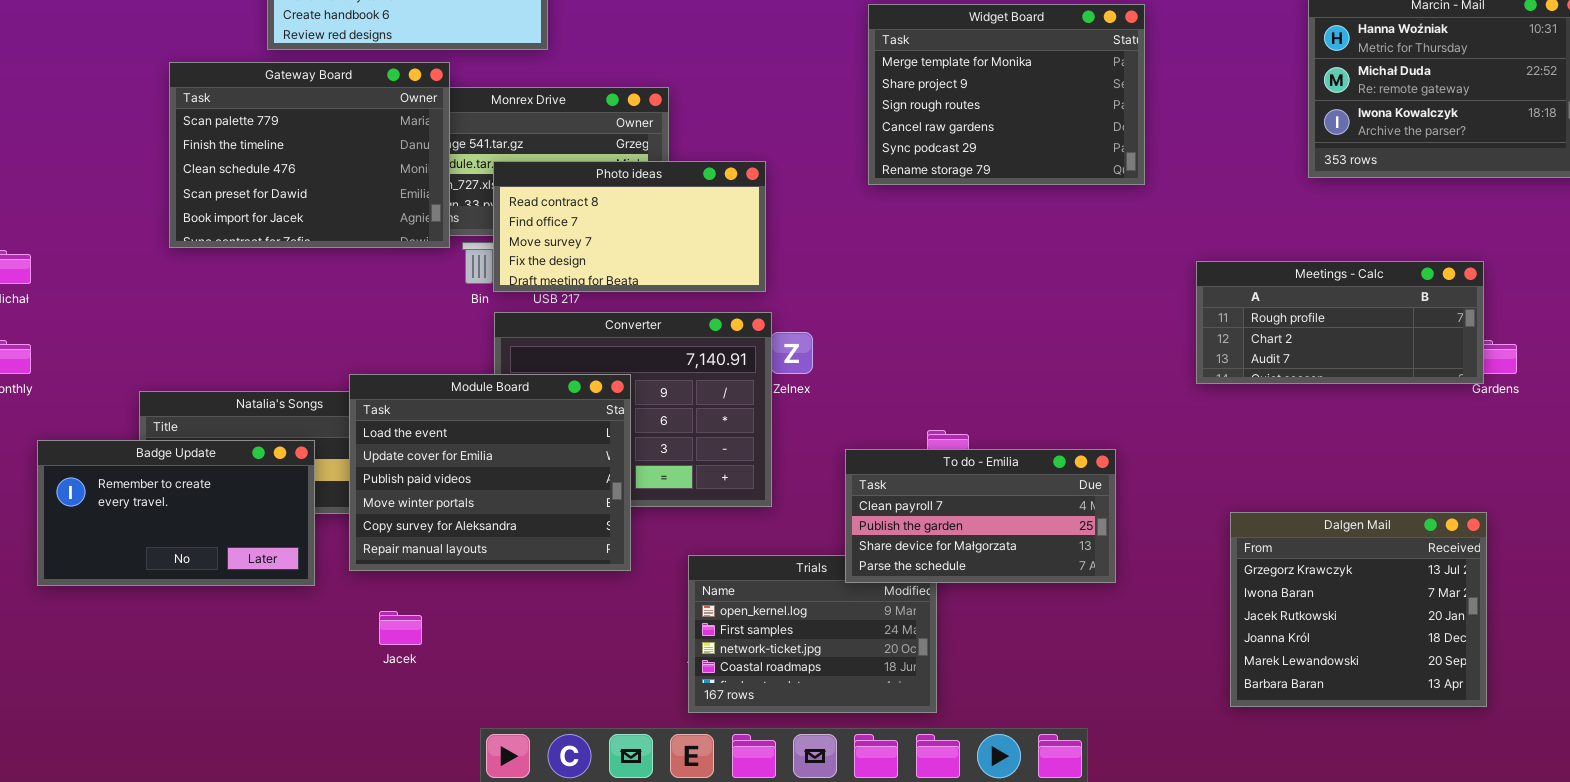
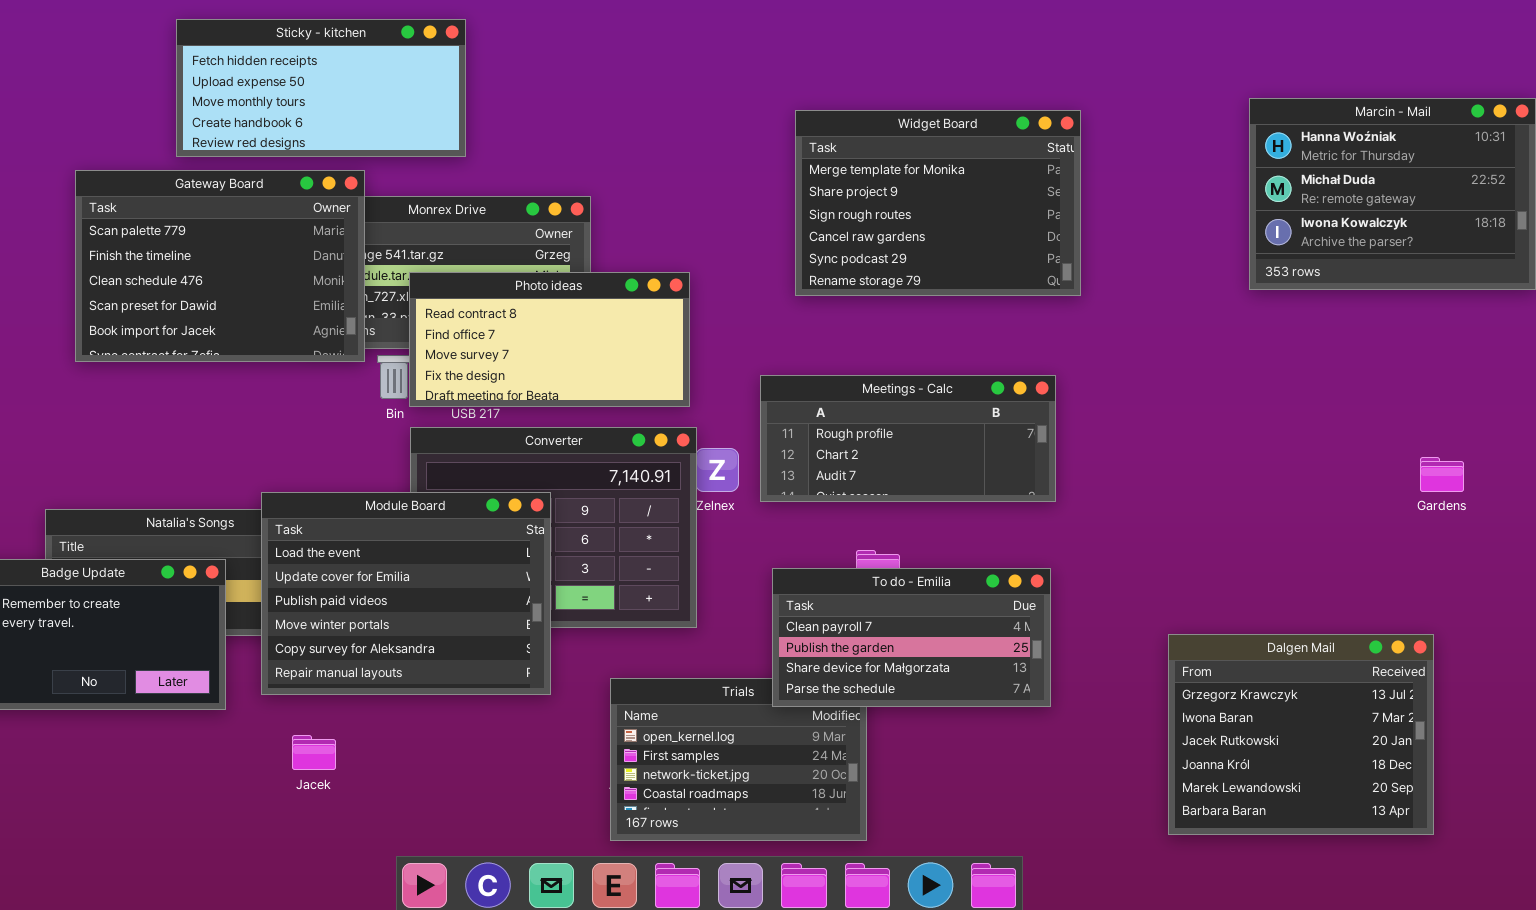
Meetings - Calc: [1196,261,1484,384] -> [760,375,1056,502], moved

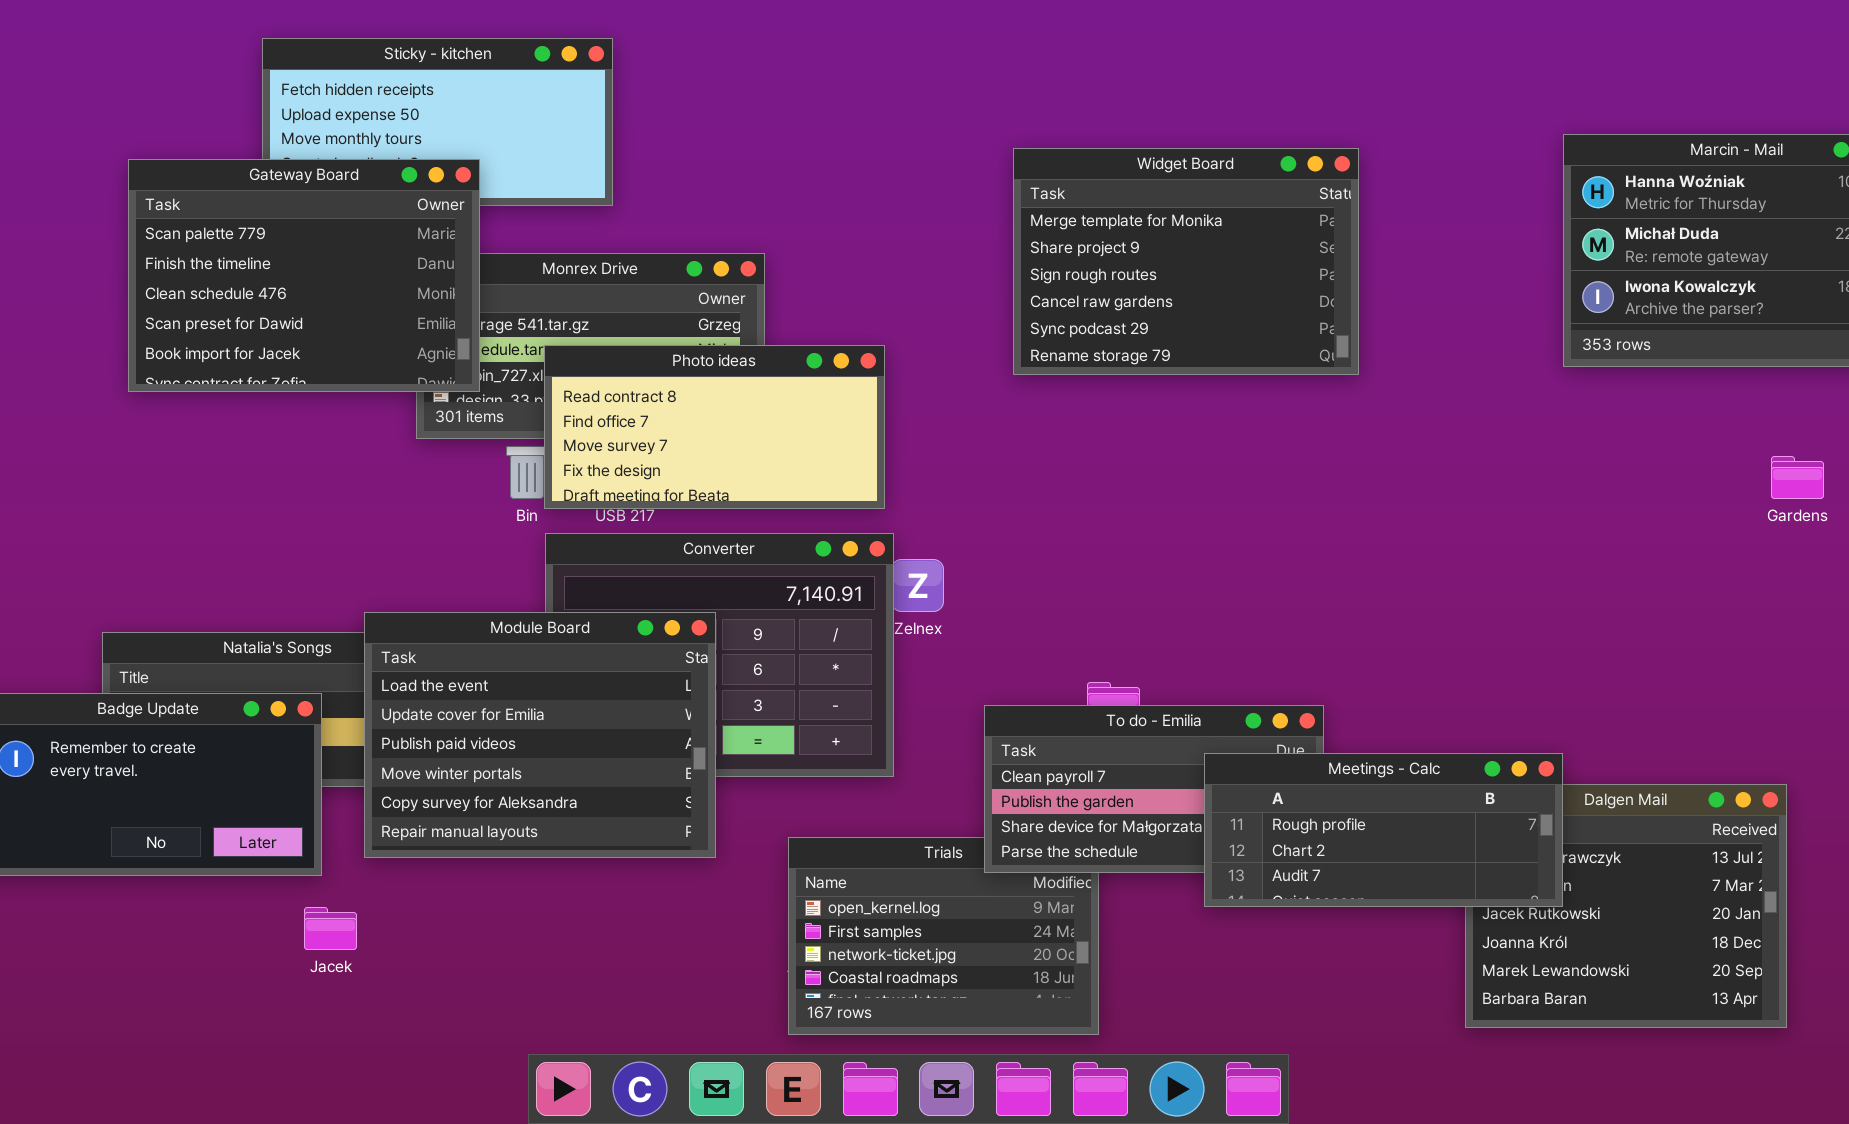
Gateway Board: [75,170,365,362] -> [128,159,480,392], moved
Meetings - Calc: [760,375,1056,502] -> [1204,753,1563,907], moved
Gardens: [1420,457,1464,492] -> [1771,456,1824,499], moved
Jacek: [292,735,336,770] -> [304,907,357,950], moved

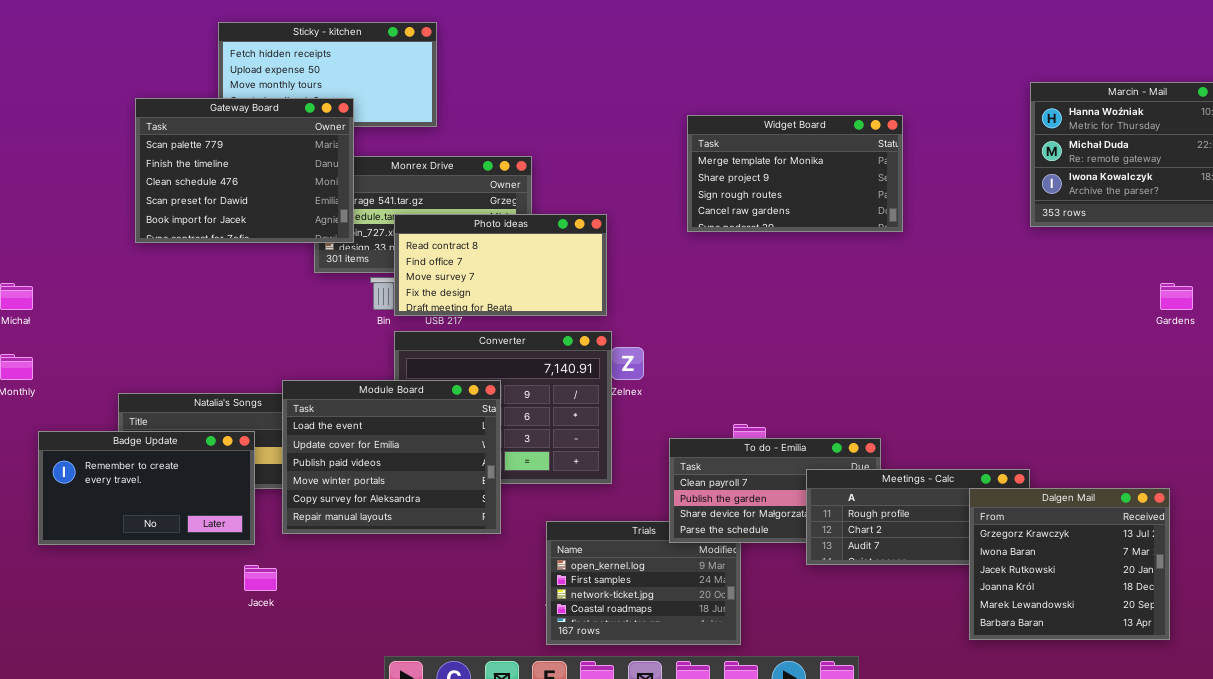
Widget Board: [1013,148,1359,375] -> [687,115,903,232], resized
Dalgen Mail: [1465,784,1787,1028] -> [969,488,1170,640], raised

